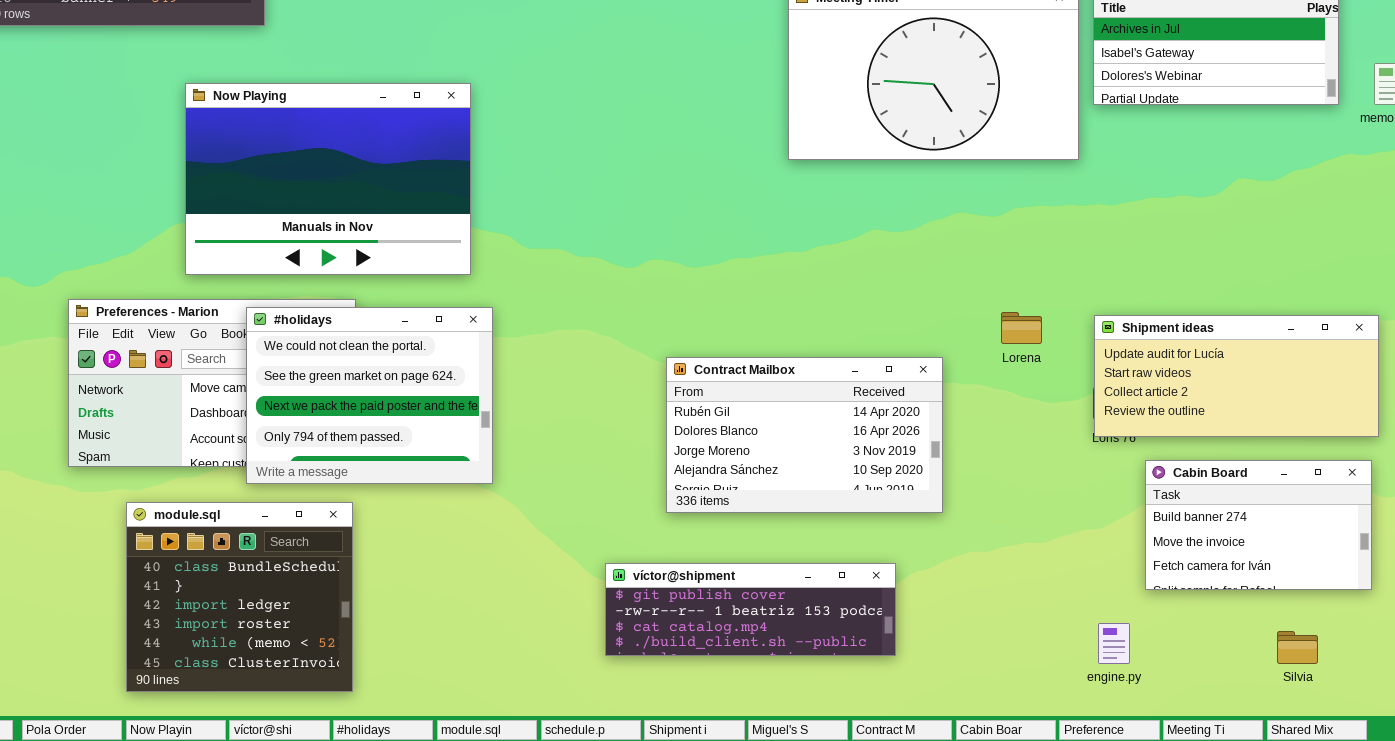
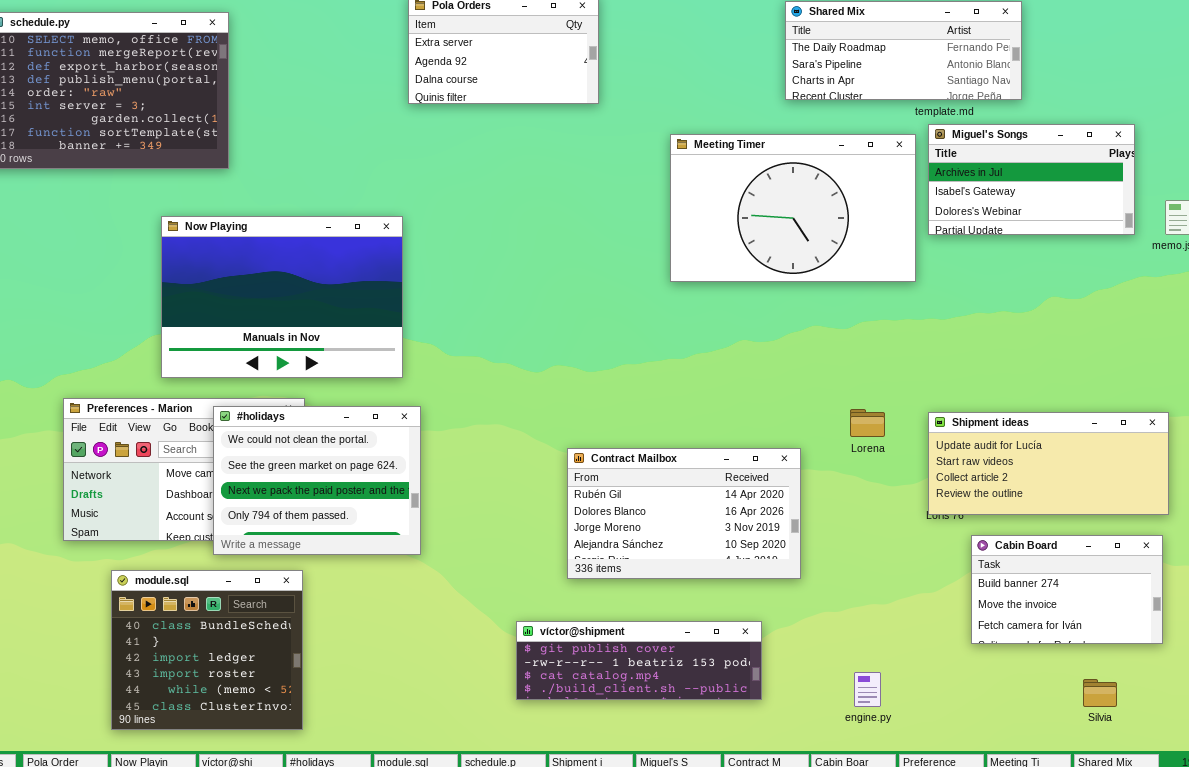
engine.py: [1098,623,1130,664] -> [854,672,881,707], moved

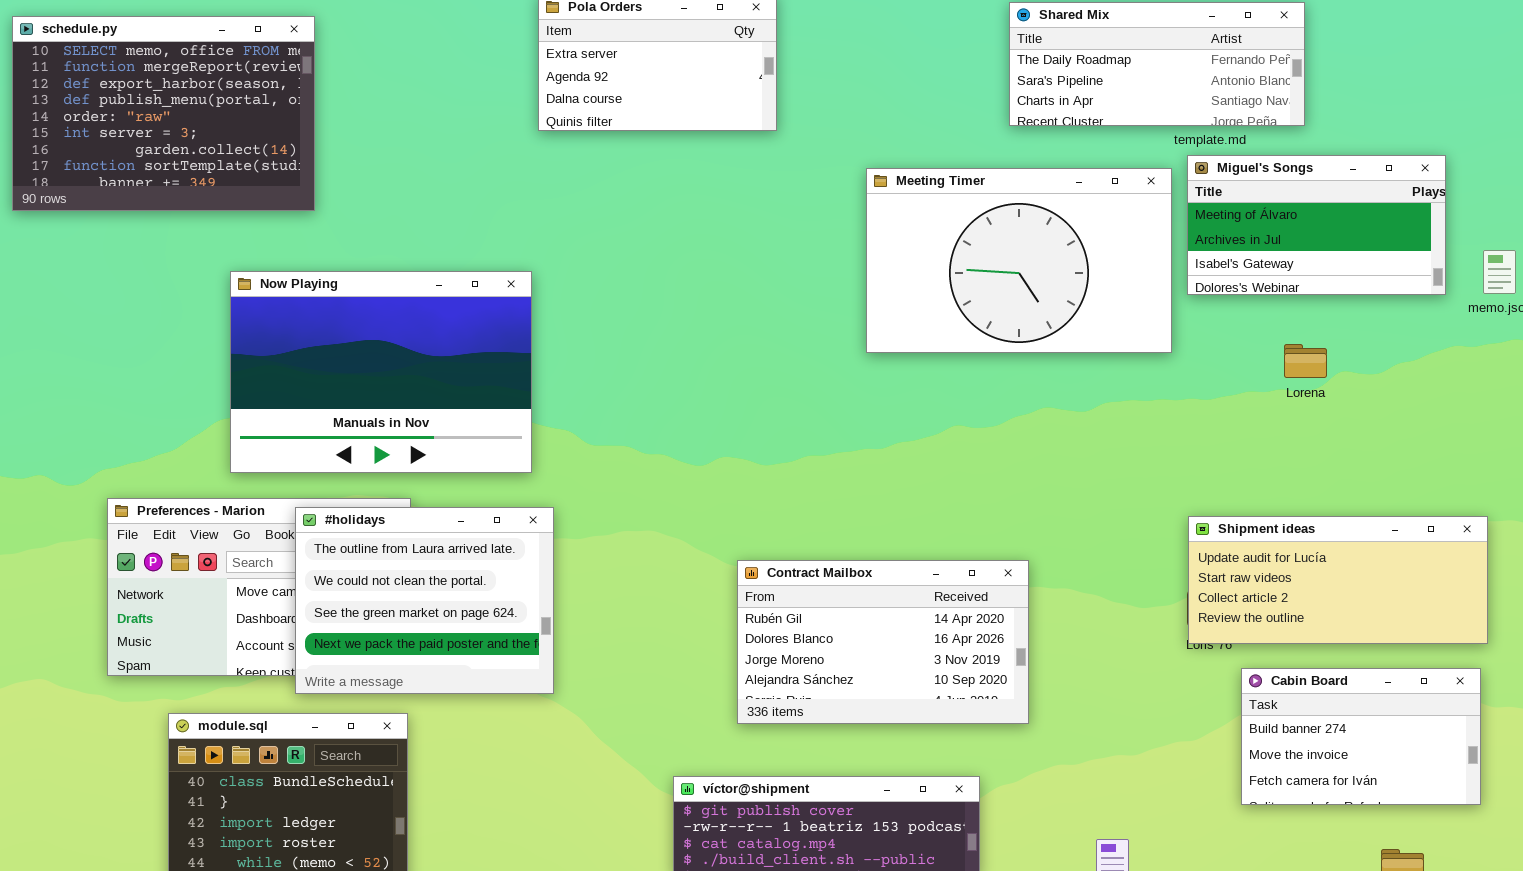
Miguel's Songs: [928,124,1135,235] -> [1187,155,1446,295], scrolled up 1 row
#holidays: [213,406,421,555] -> [295,507,554,694], scrolled up 1 row
Lorena: [850,409,885,437] -> [1284,344,1327,378], moved

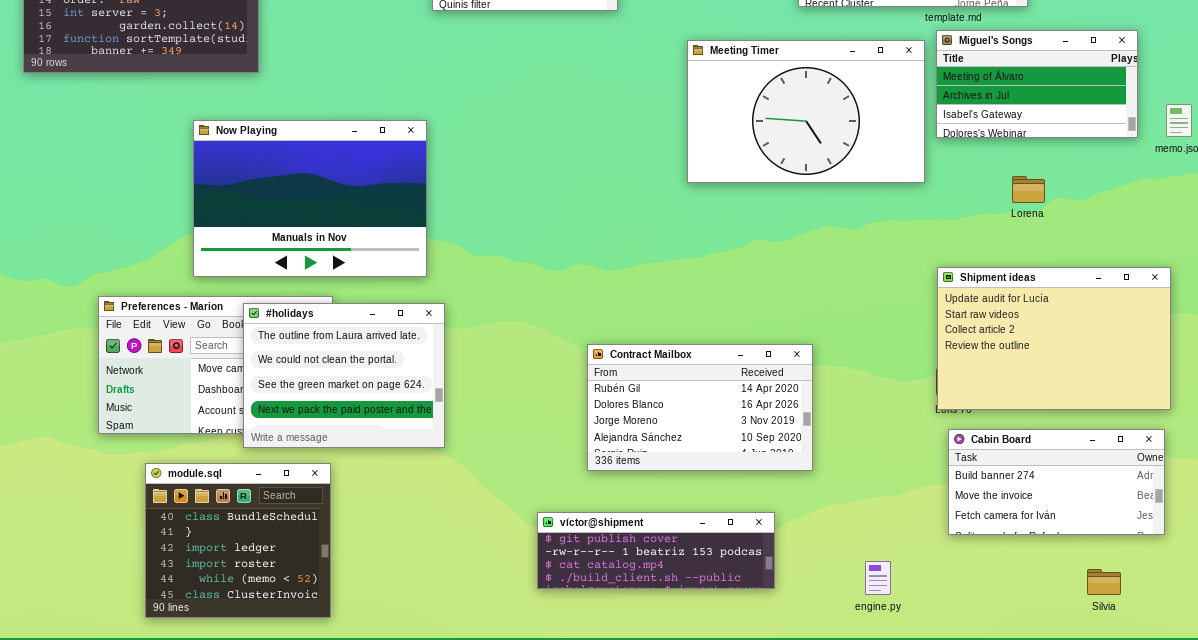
Shipment ideas: [1188,516,1488,644] -> [937,267,1171,410], resized
Cabin Board: [1241,668,1481,805] -> [948,429,1165,535], resized

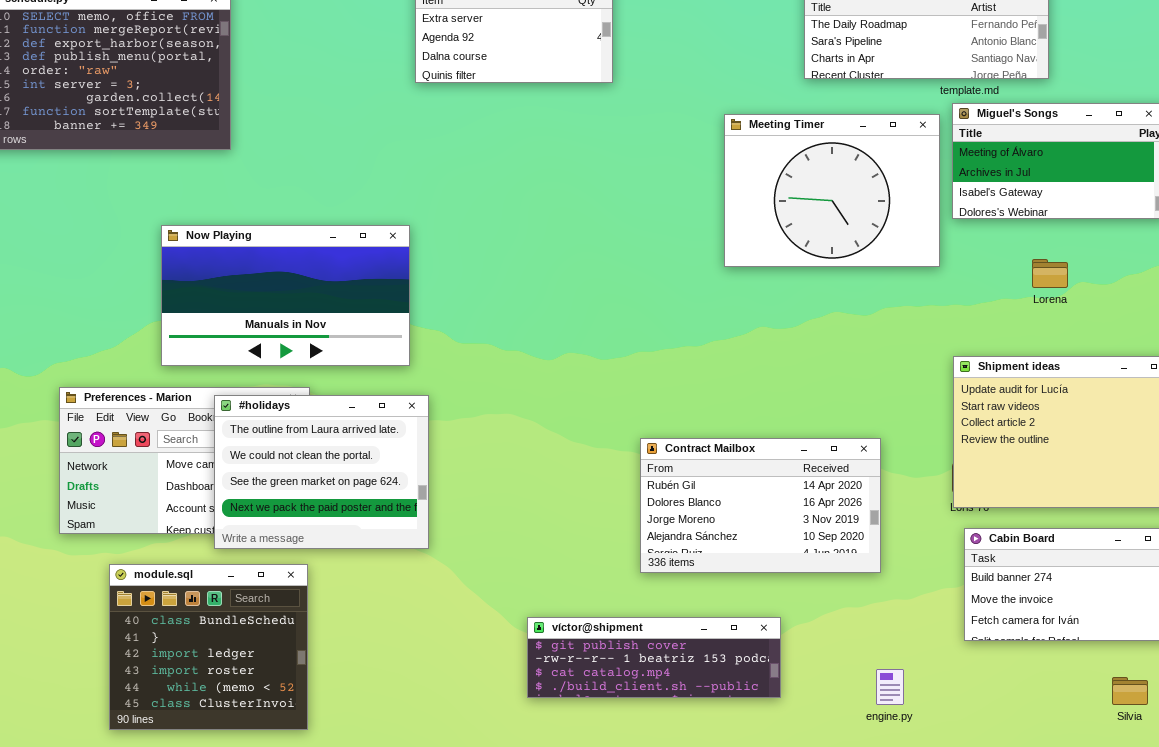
Meeting Timer: [687,40,925,183] -> [724,114,940,267], resized
Now Playing: [193,120,427,277] -> [161,225,410,366], resized
Contract Mailbox: [587,344,813,471] -> [640,438,881,573], moved

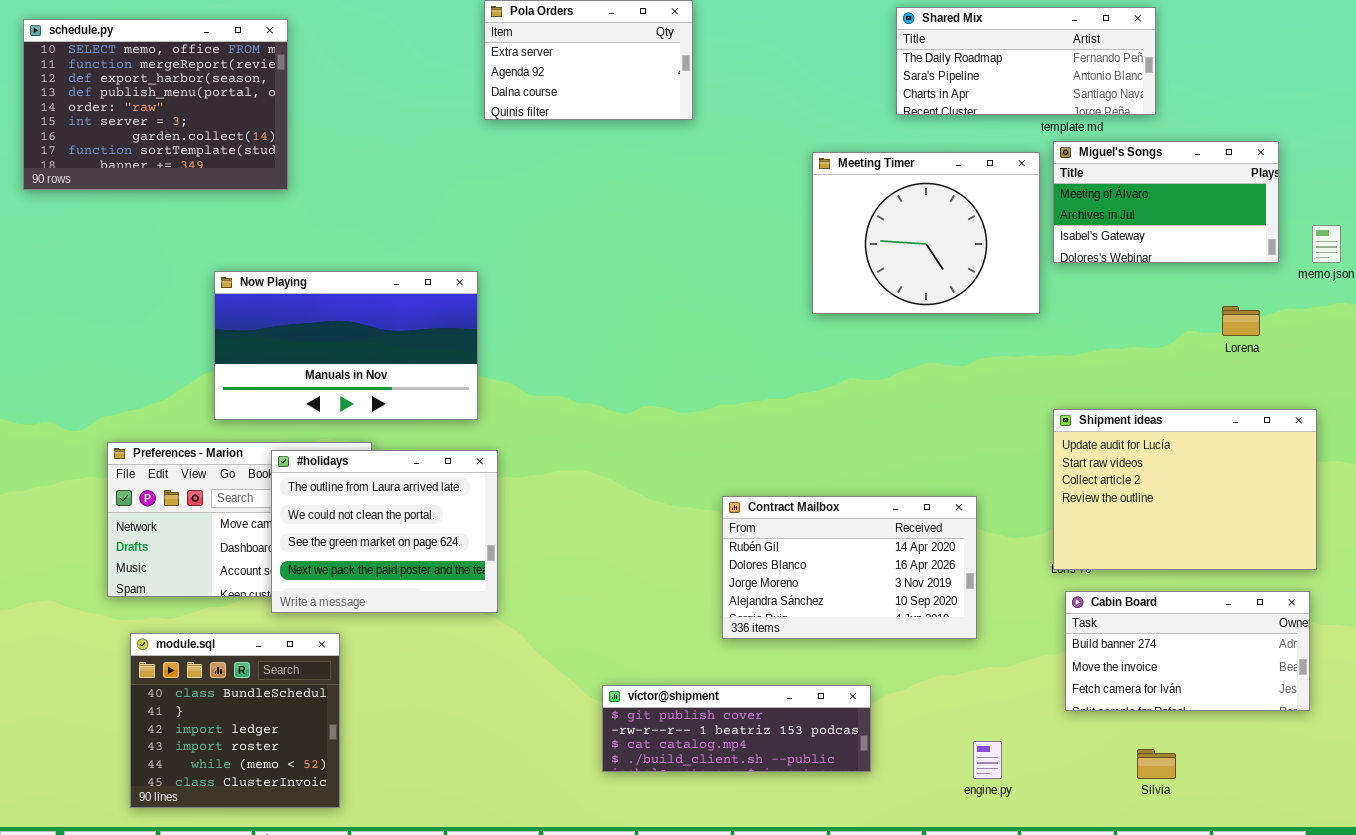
Lorena: [1032,259,1068,288] -> [1222,306,1260,336], moved
module.sql: [109,564,308,730] -> [130,633,340,808], moved
Silvia: [1112,677,1148,705] -> [1137,749,1176,779], moved

